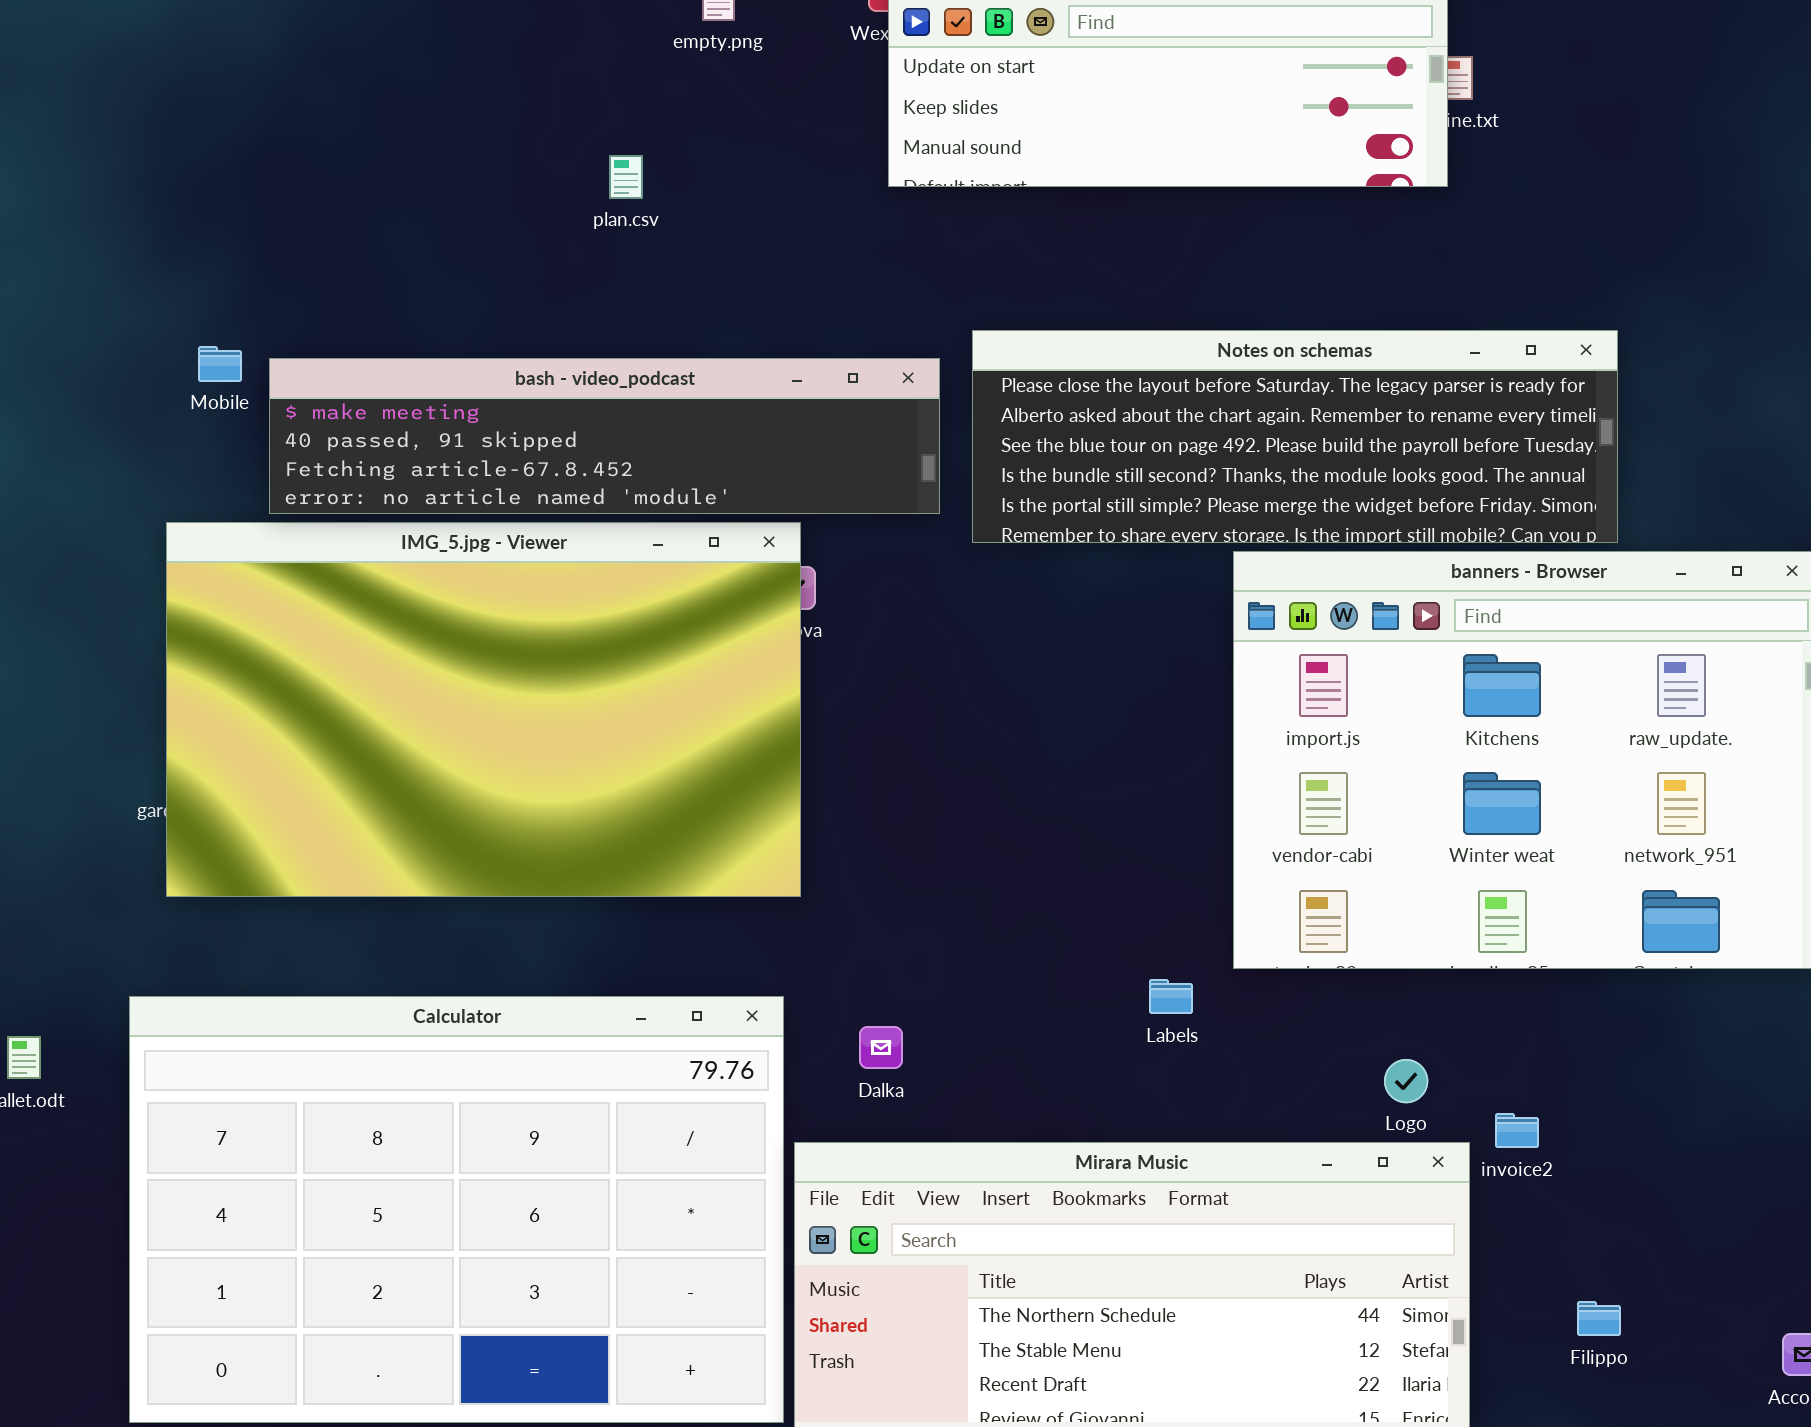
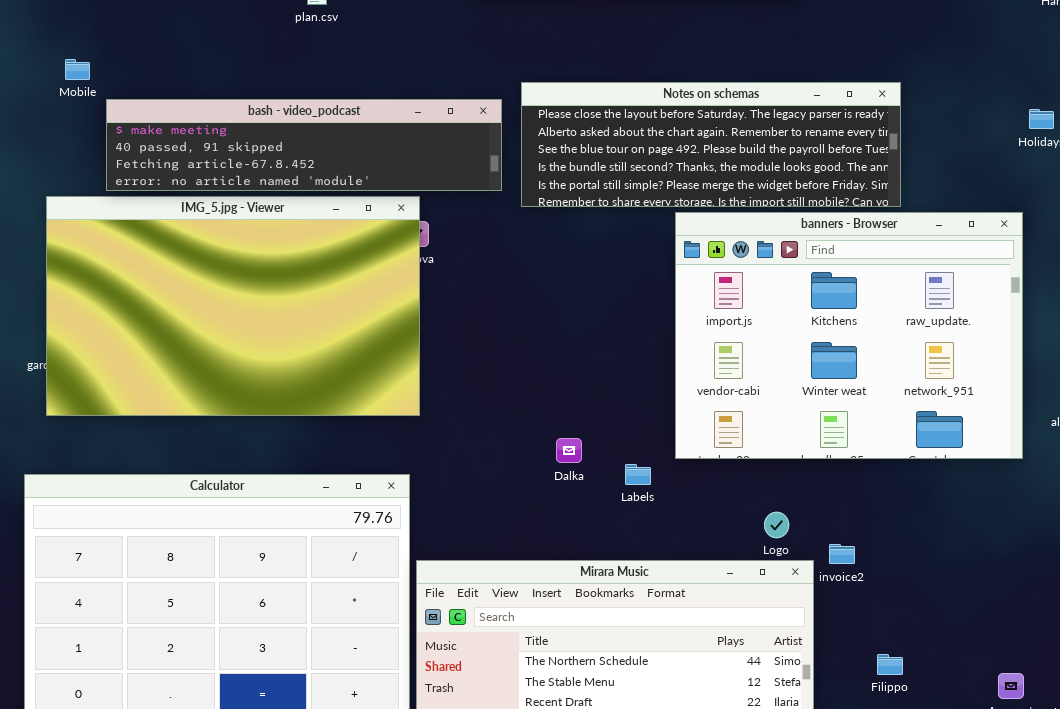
Mobile: [198,346,242,382] -> [65,59,90,80], moved
Dalka: [859,1026,903,1069] -> [556,438,582,463], moved

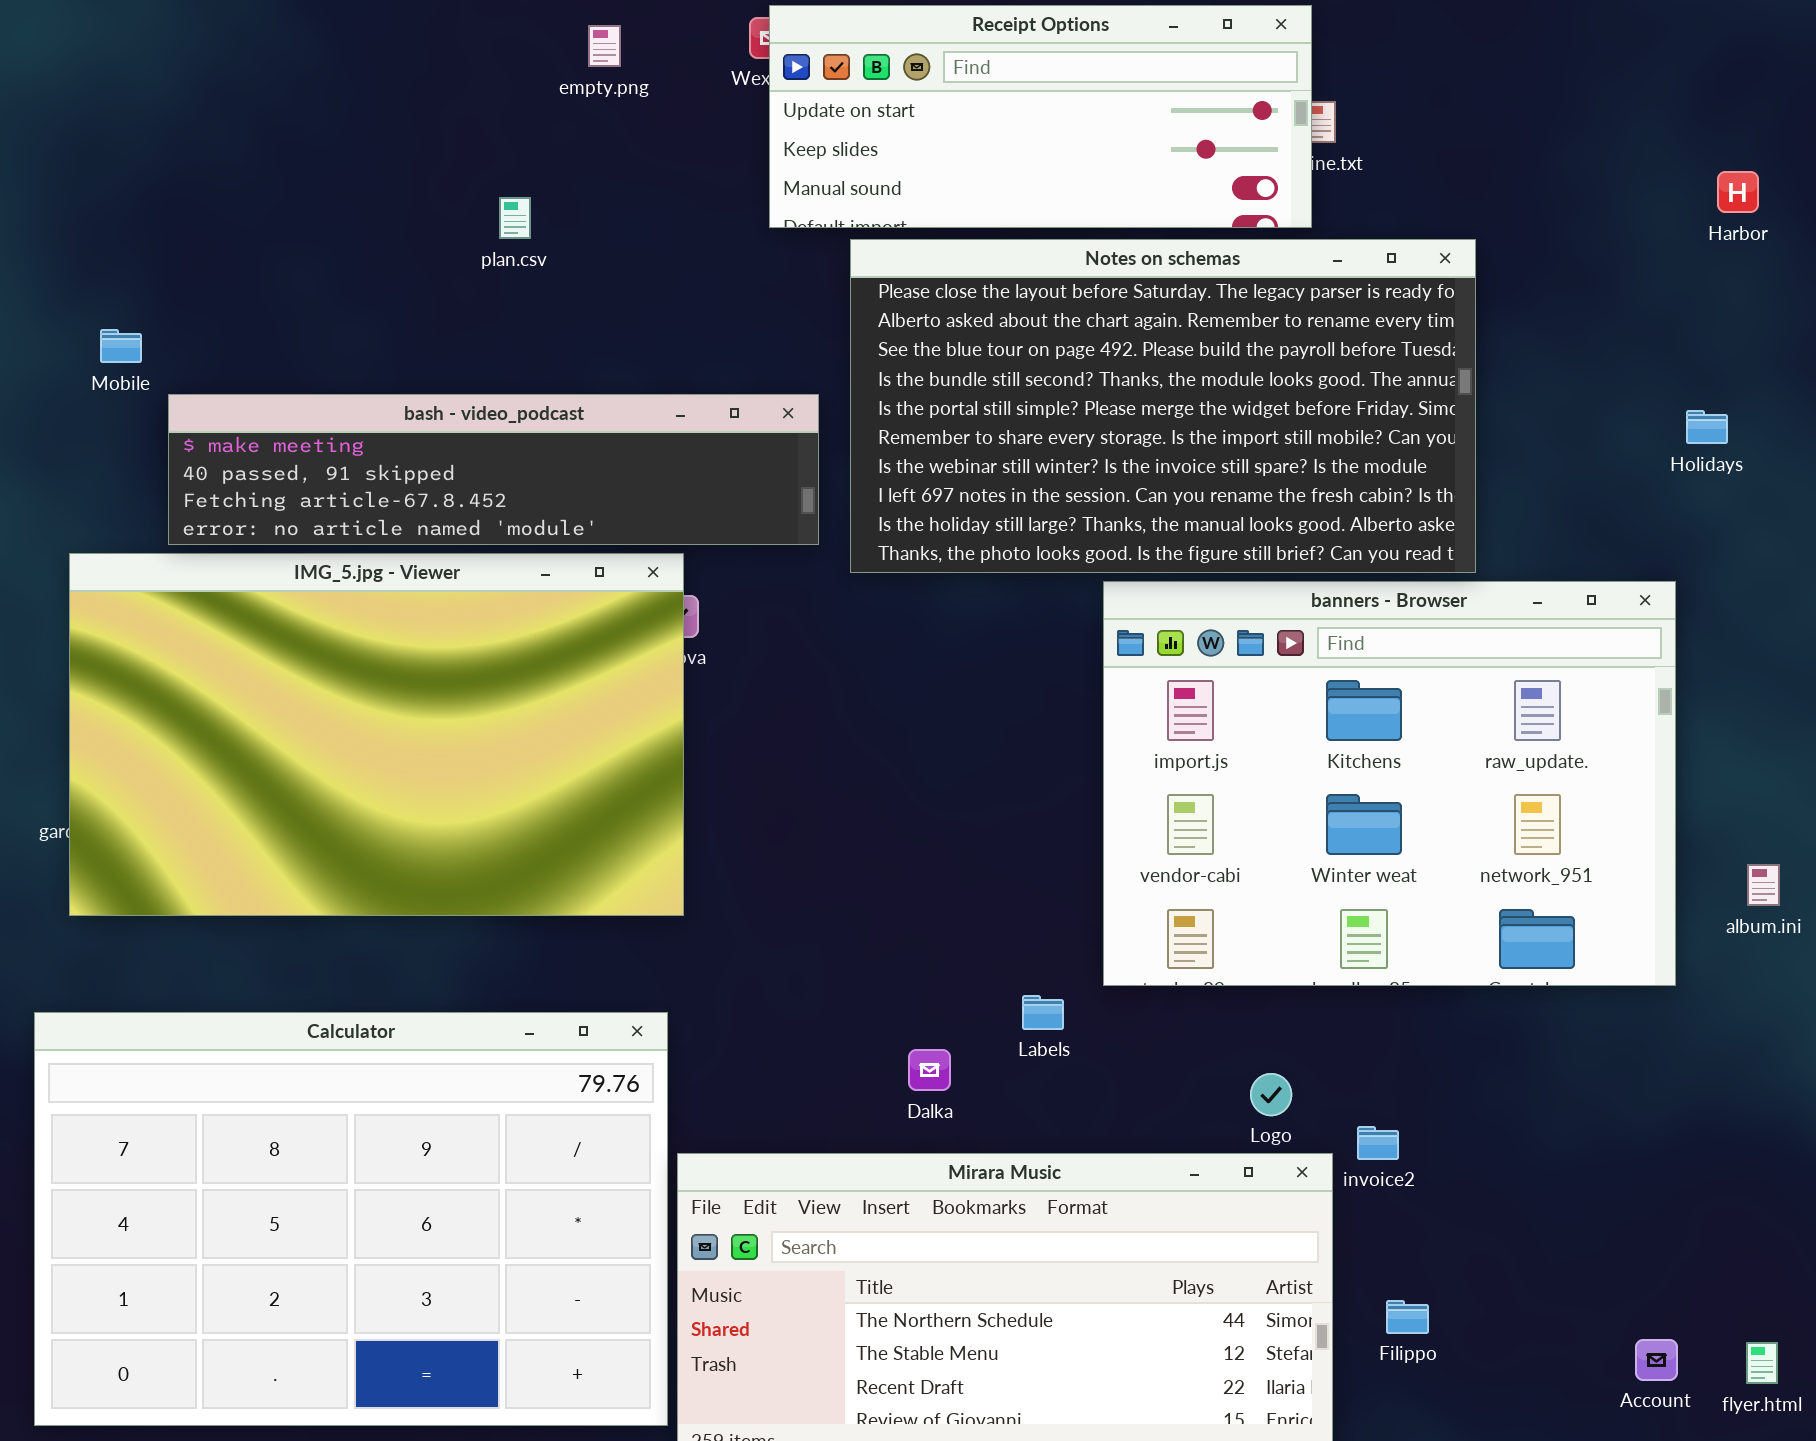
Notes on schemas: [521,82,901,207] -> [850,239,1476,573], resized
Dalka: [556,438,582,463] -> [908,1049,951,1091], moved
Filippo: [877,654,903,675] -> [1386,1300,1429,1334], moved

